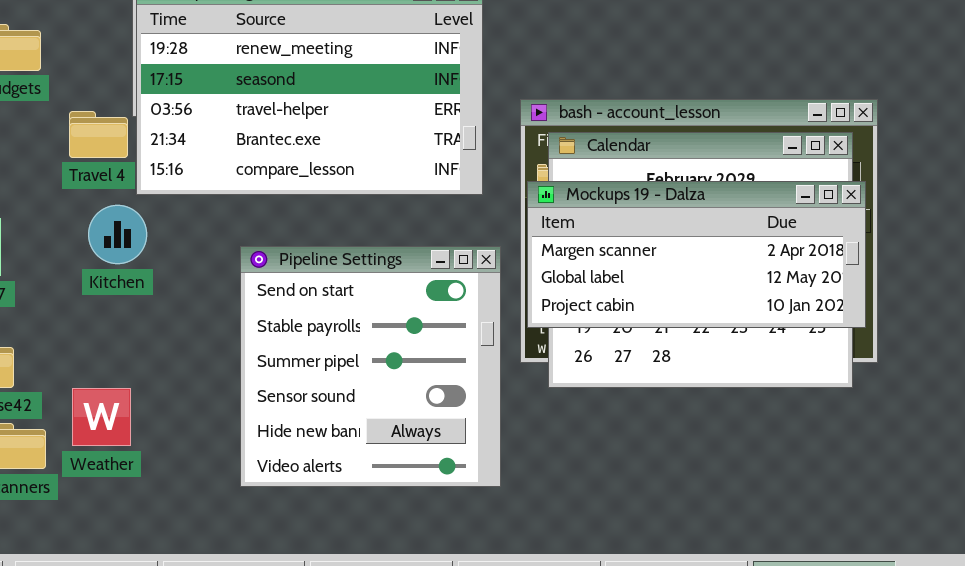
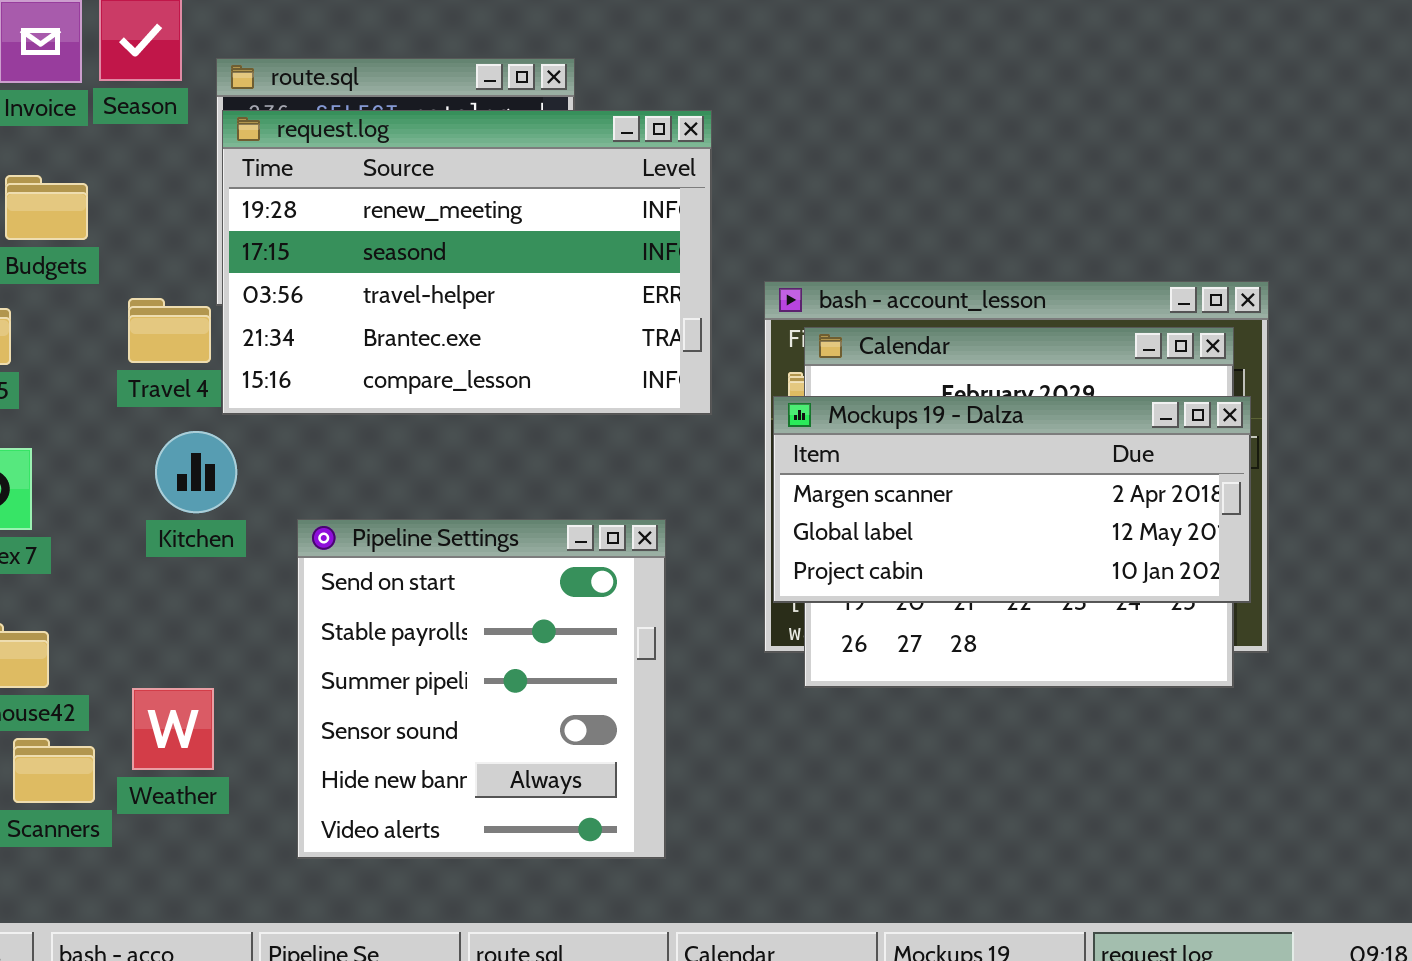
Pipeline Settings: [240,246,501,487] -> [297,519,666,859], moved

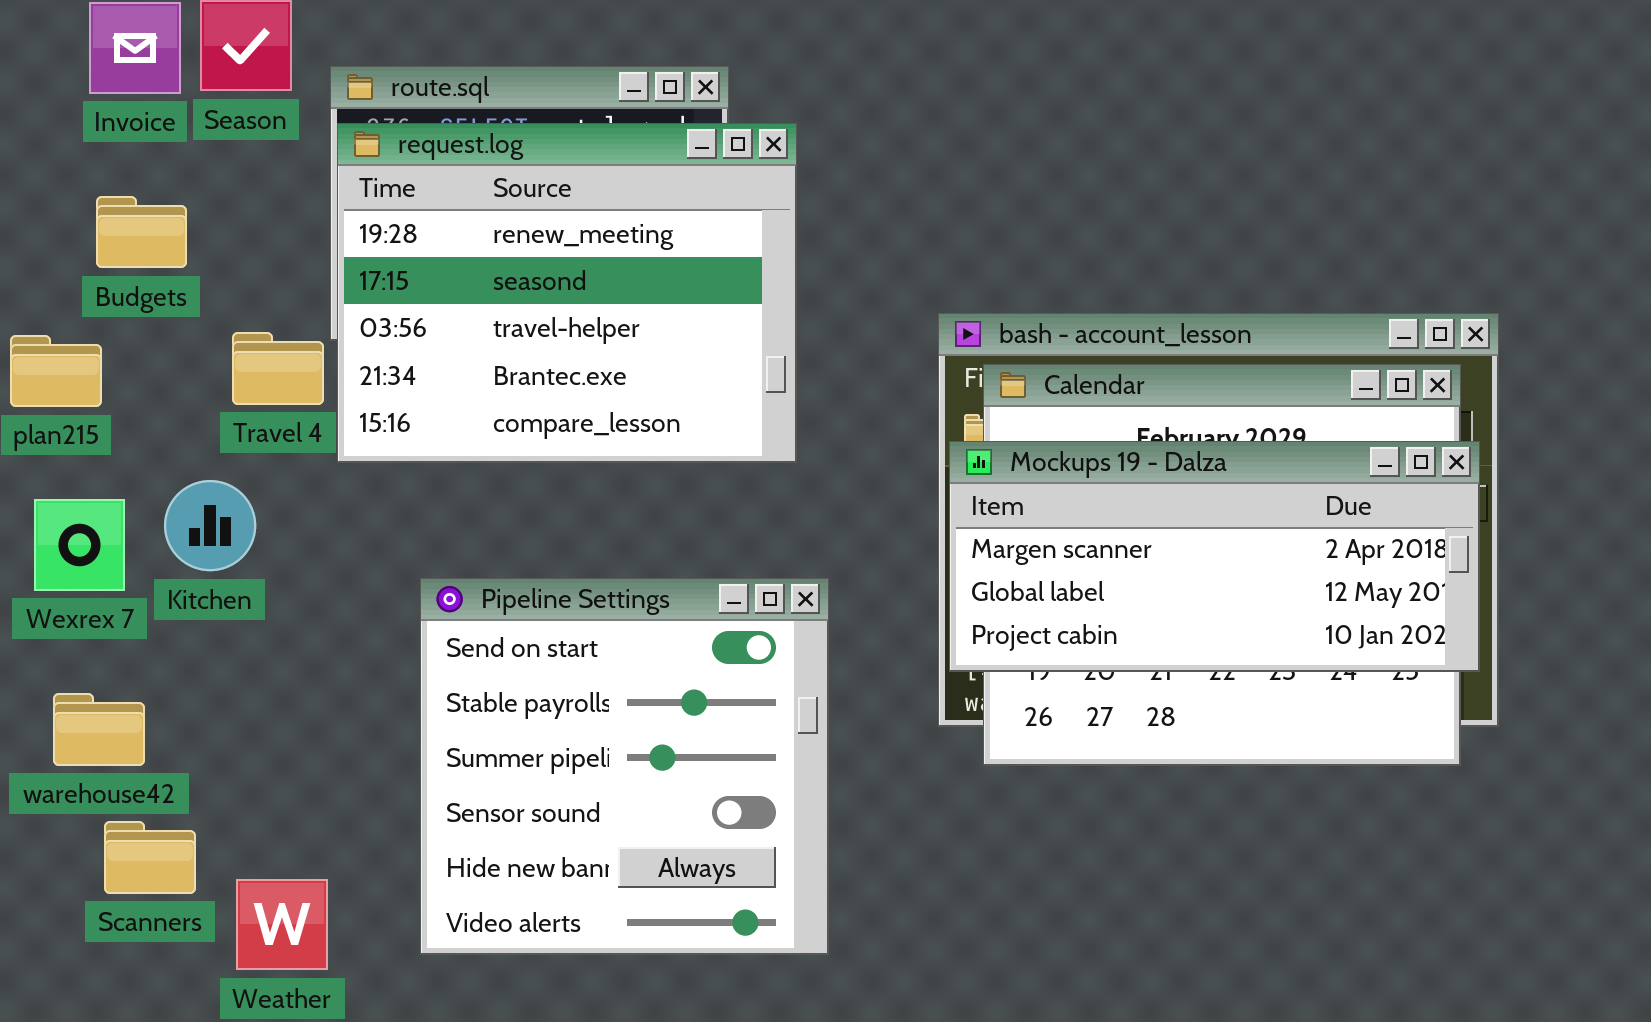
request.log: [222,110,712,415] -> [337,123,797,463], resized
Kitchen: [155,431,237,513] -> [164,480,256,571], moved
Weather: [132,688,214,770] -> [236,879,328,970], moved

